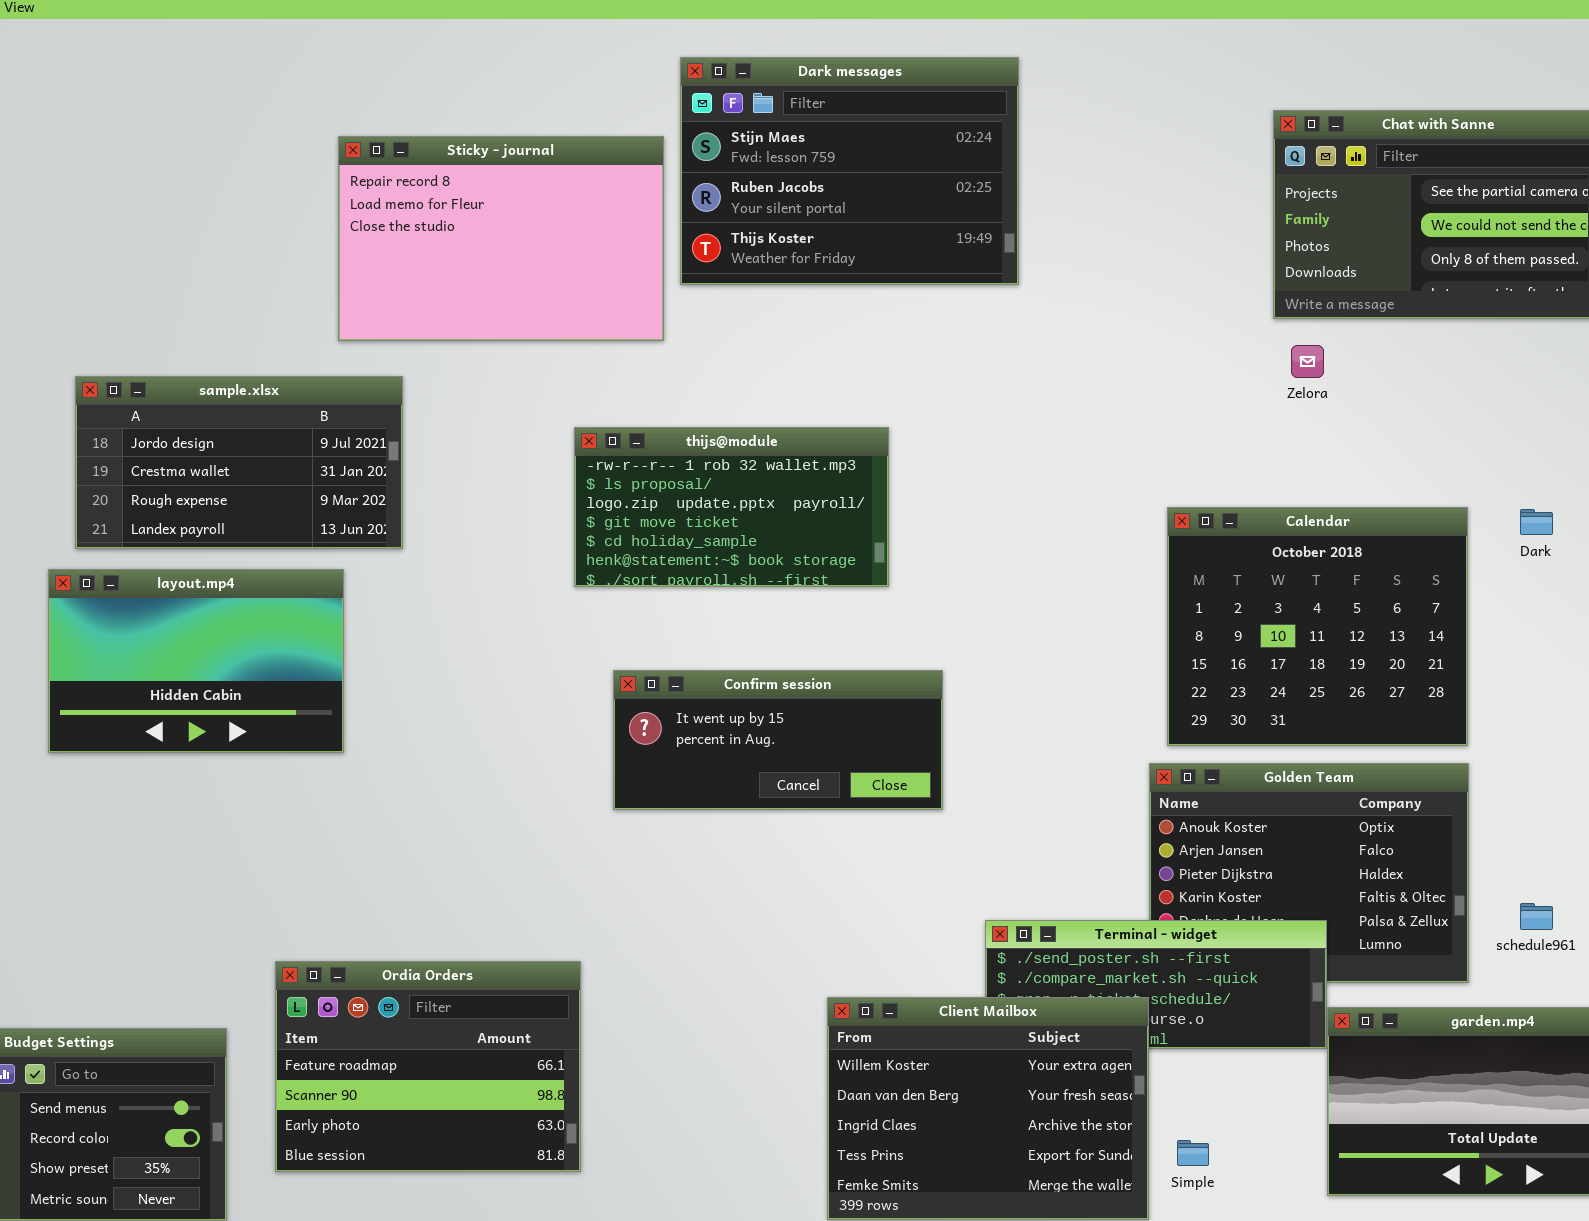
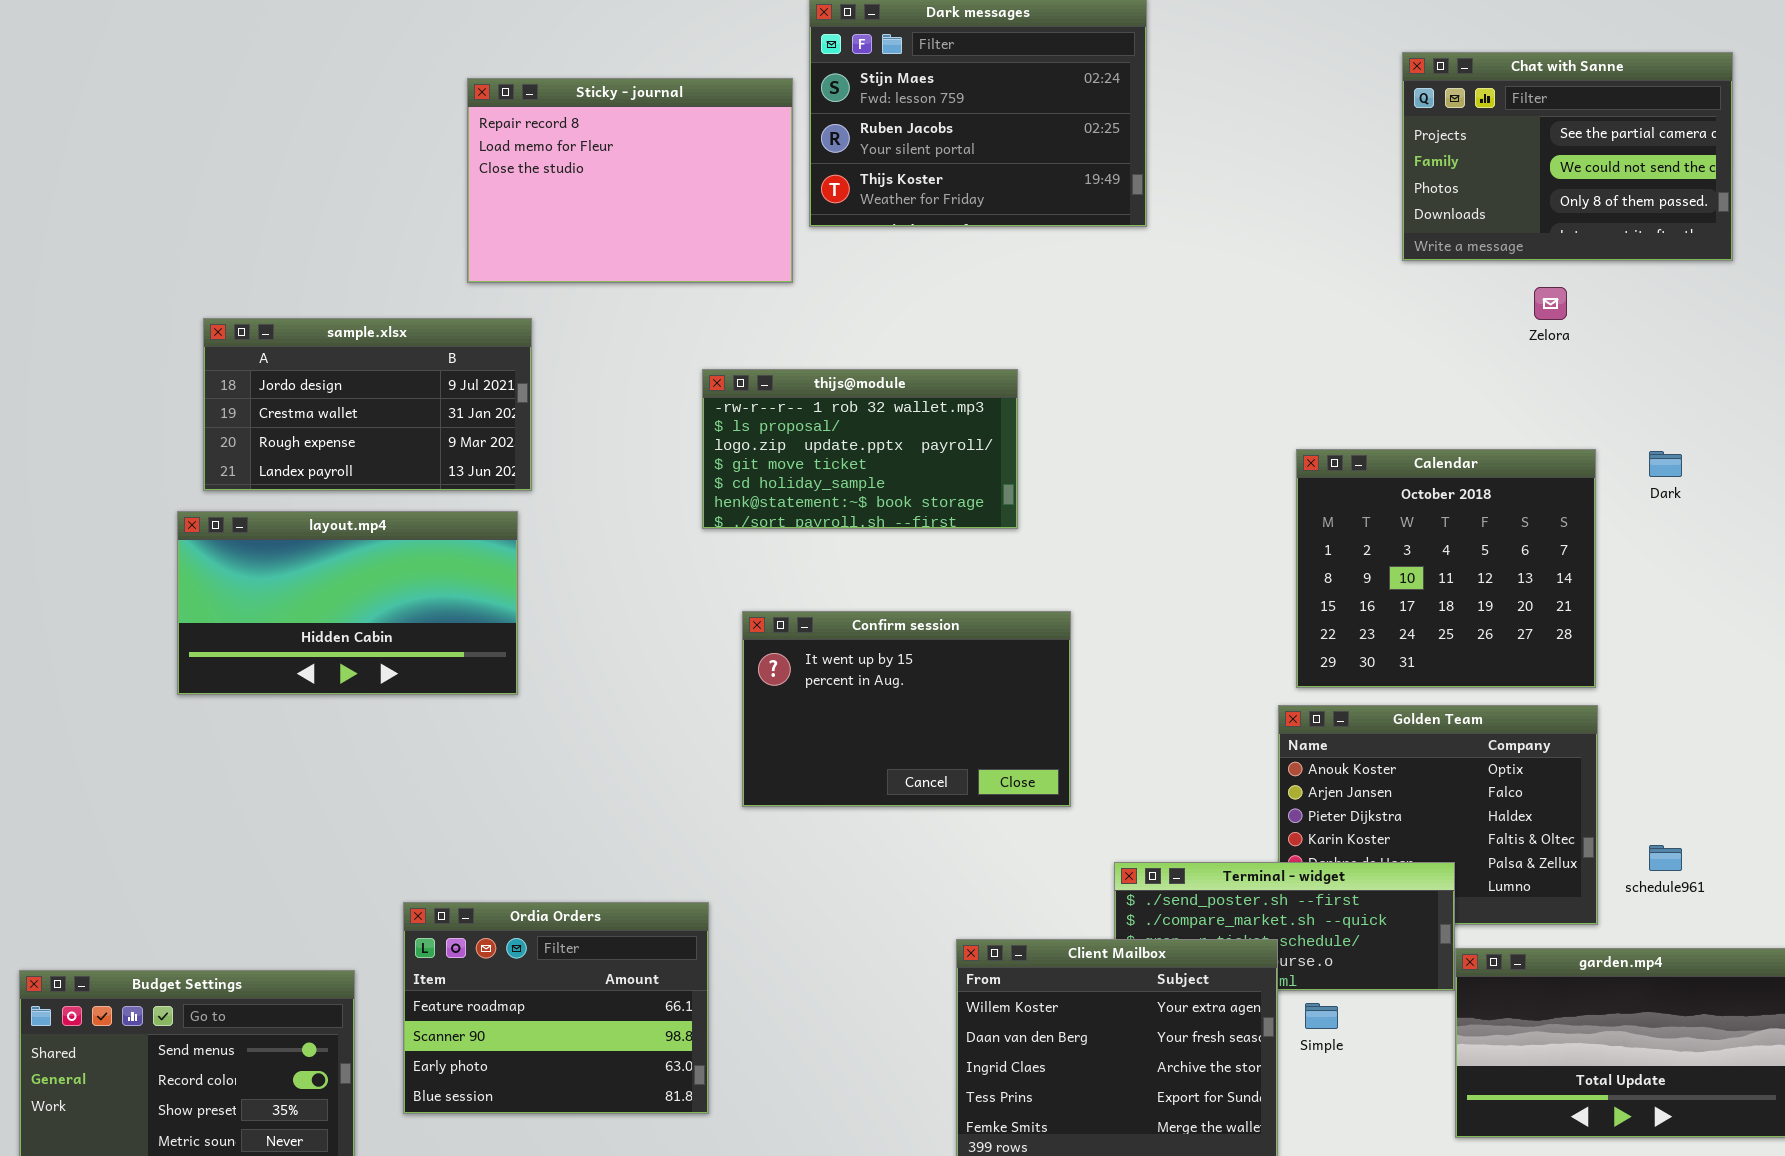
Zelora: [1291,345,1324,378] -> [1534,287,1567,320], moved
layout.mp4: [48,569,344,753] -> [177,511,518,695], resized
Confirm session: [613,670,943,810] -> [742,611,1071,807], resized
Simple: [1177,1140,1209,1166] -> [1305,1003,1338,1029], moved

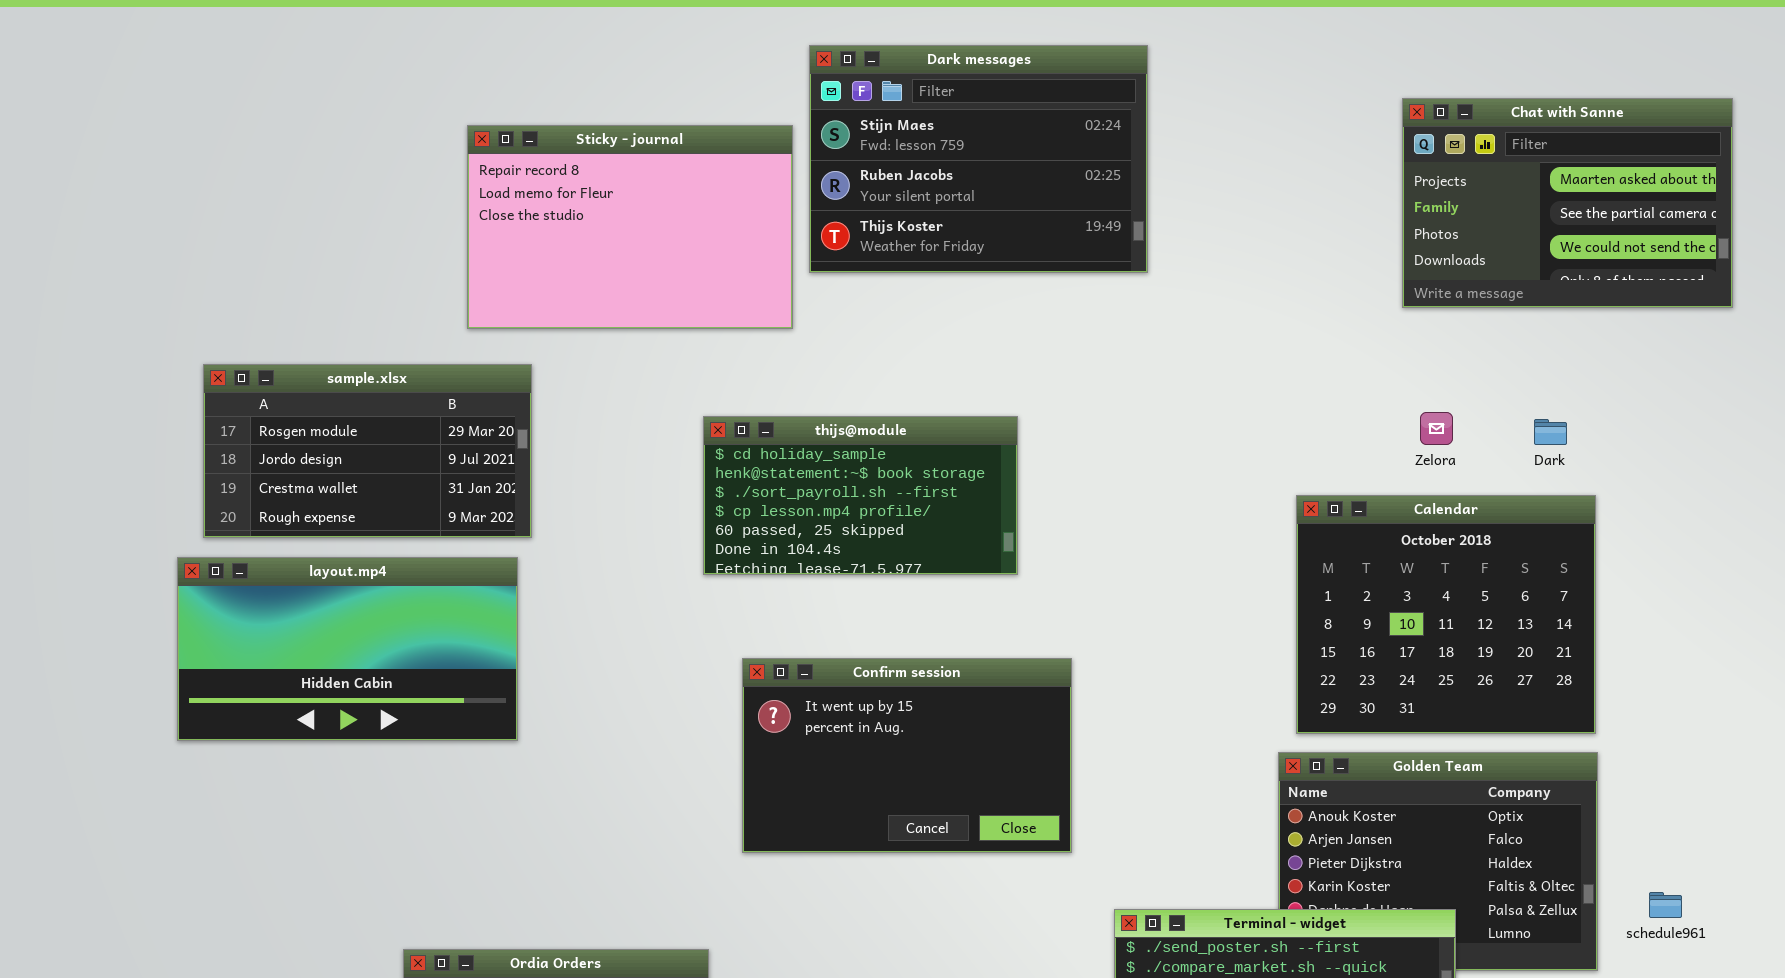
Chat with Sanne: [1402,52,1733,261] -> [1402,98,1733,308], scrolled up 1 row
Zelora: [1534,287,1567,320] -> [1420,412,1453,445], moved
sample.xlsx: [203,318,532,491] -> [203,364,532,538], scrolled up 1 row
thijs@module: [702,369,1018,529] -> [703,416,1018,575], scrolled down 4 rows
Dark: [1649,451,1682,477] -> [1534,419,1567,445], moved

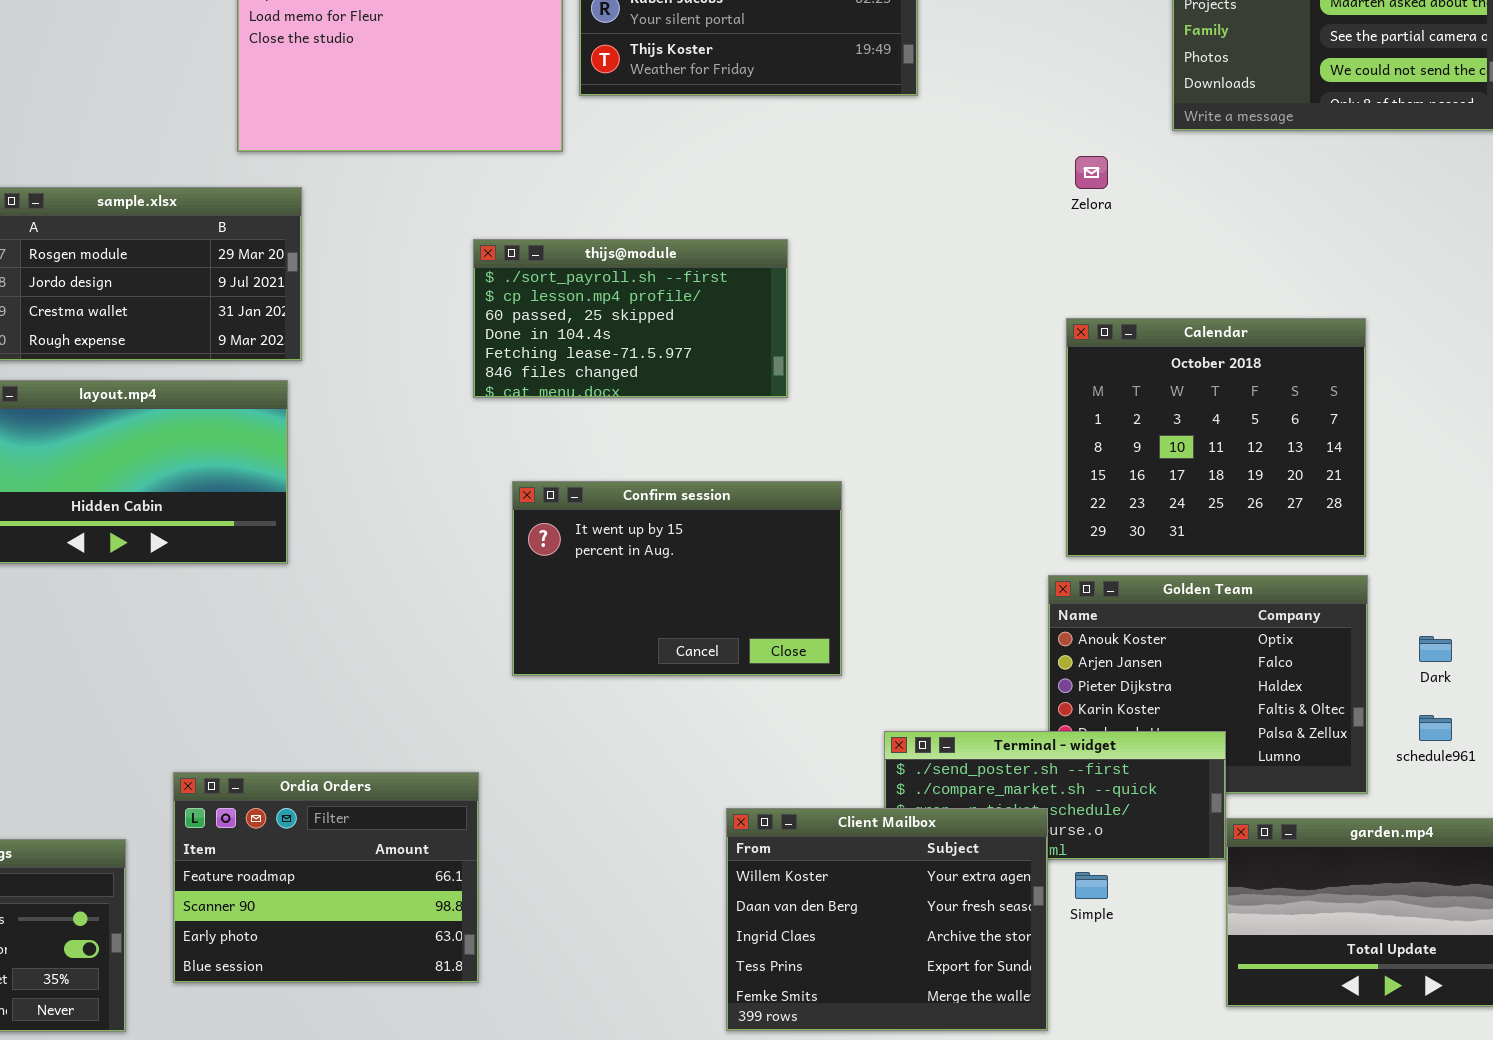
Zelora: [1420,412,1453,445] -> [1075,156,1108,189], moved
thijs@module: [703,416,1018,575] -> [473,239,788,398], scrolled down 2 rows
Dark: [1534,419,1567,445] -> [1419,636,1452,662], moved

